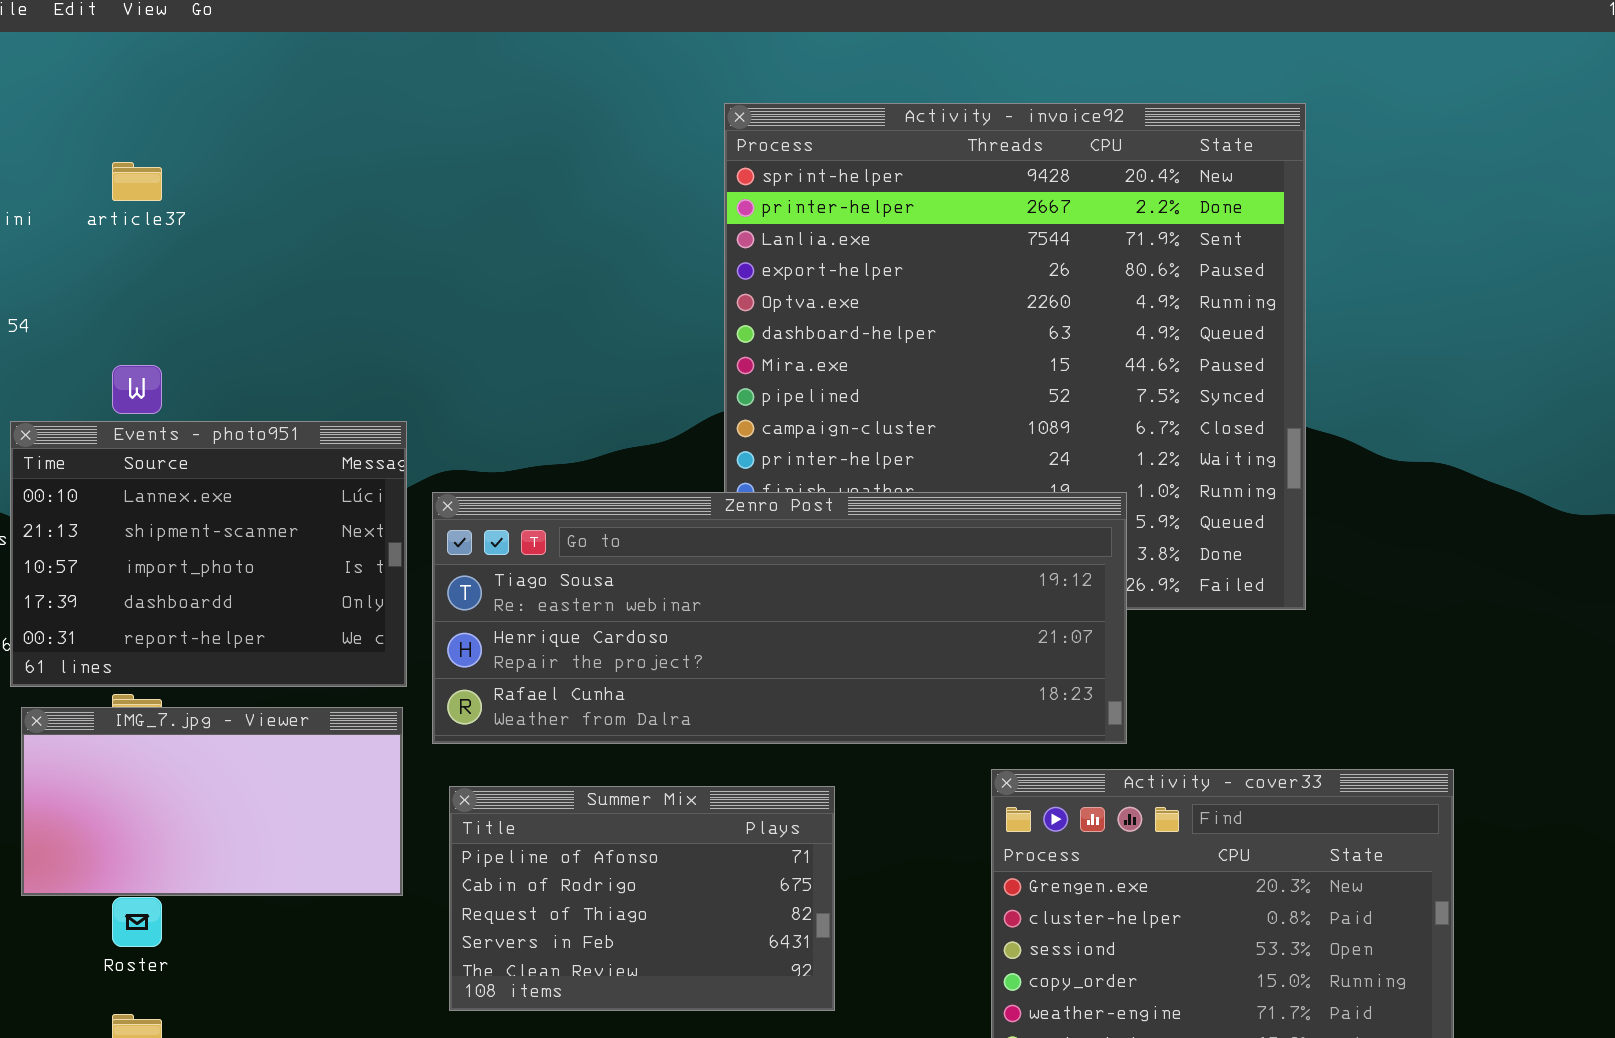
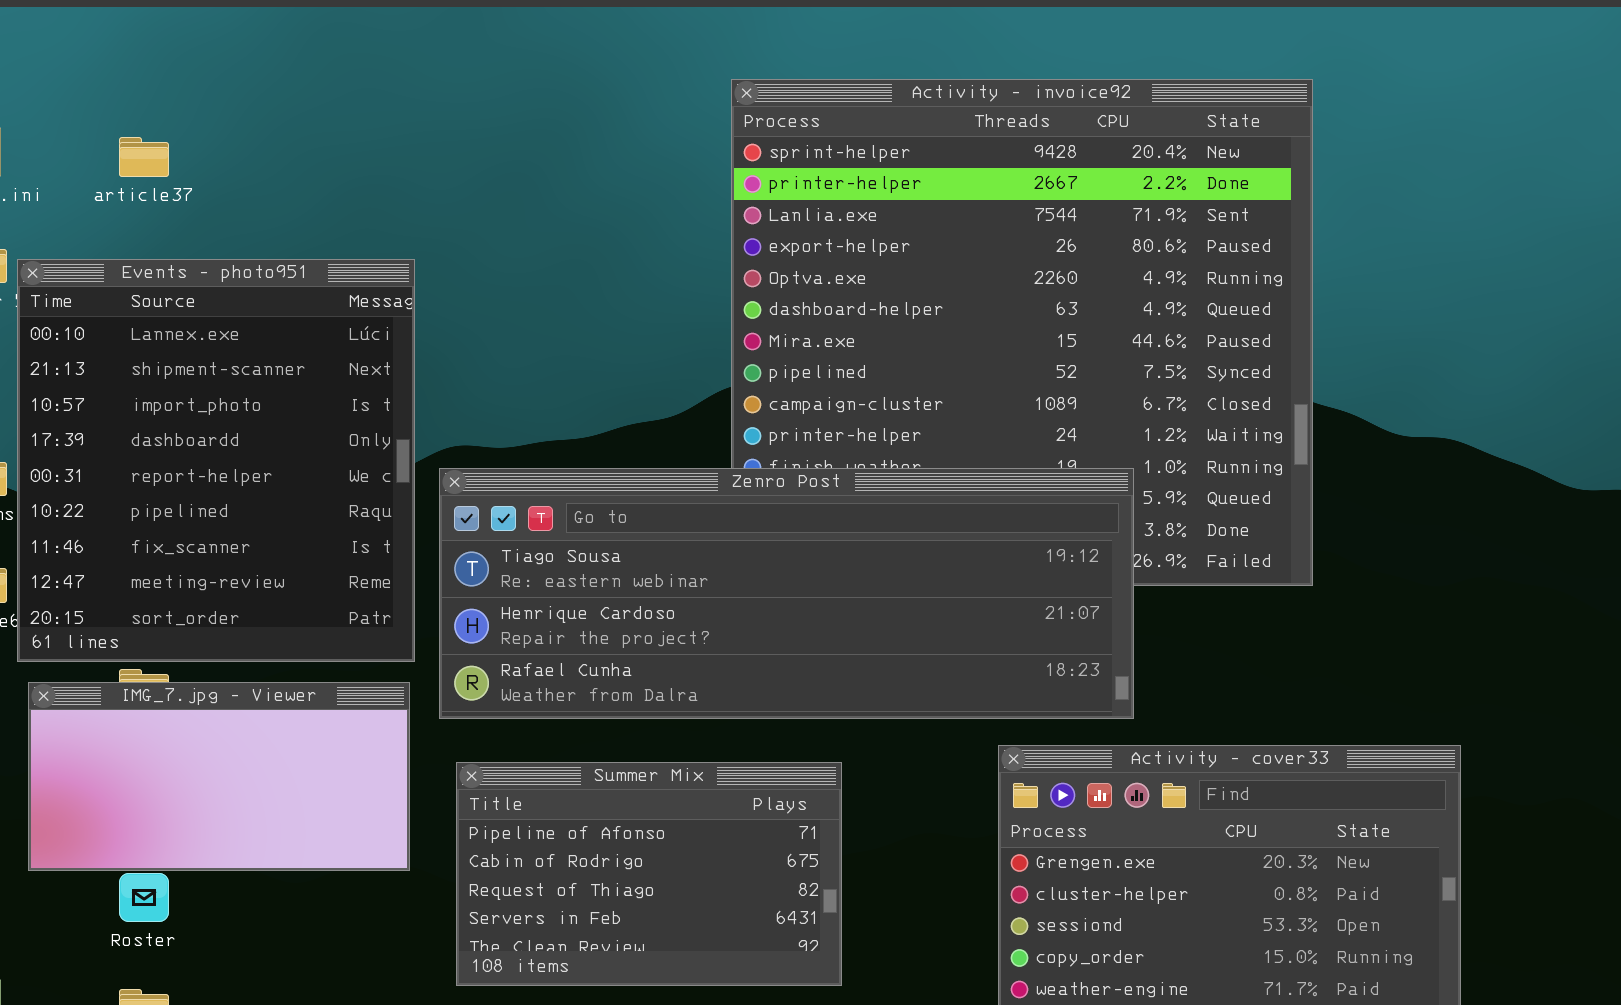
Events - photo951: [10,421,407,687] -> [17,259,415,662], resized

